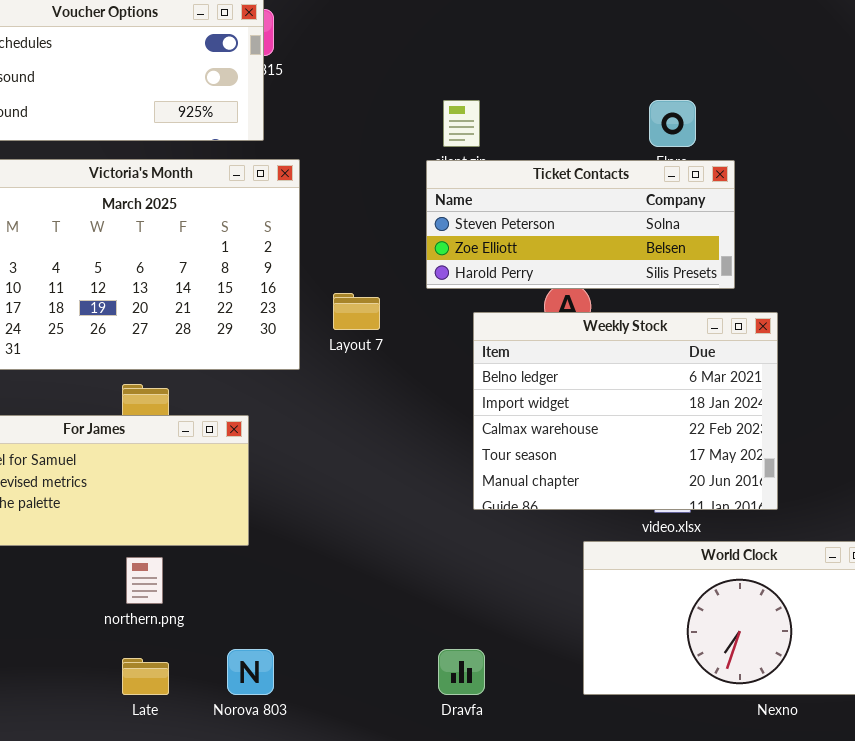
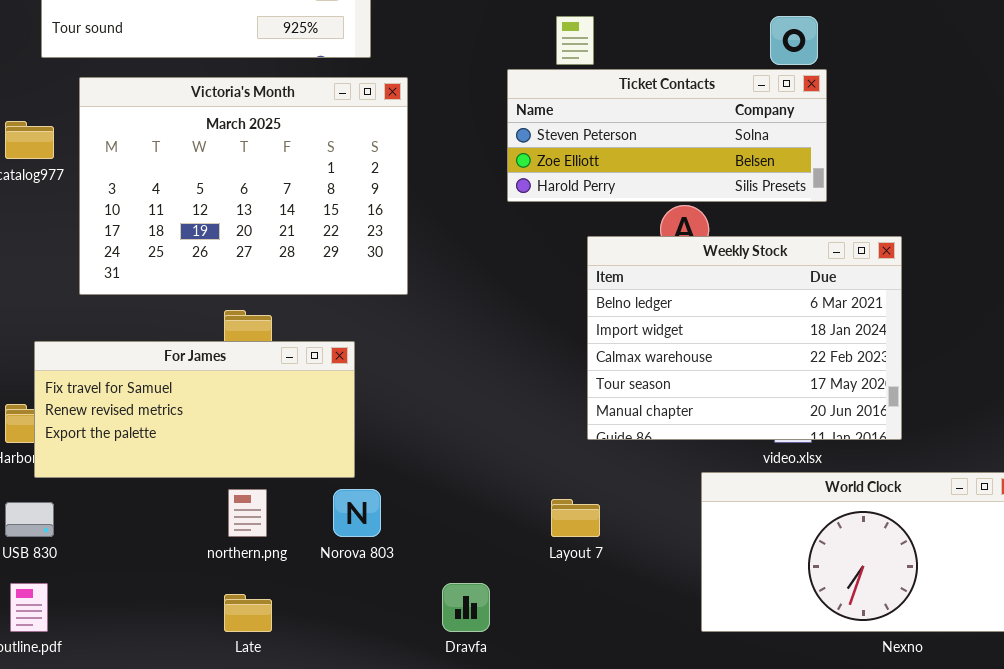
Ticket Contacts: [426,160,735,289] -> [507,69,827,202], moved
Layout 7: [333,293,380,330] -> [551,499,600,537], moved
Norova 803: [227,649,274,695] -> [333,489,381,537], moved
Dravfa: [438,649,485,695] -> [442,583,490,632], moved

